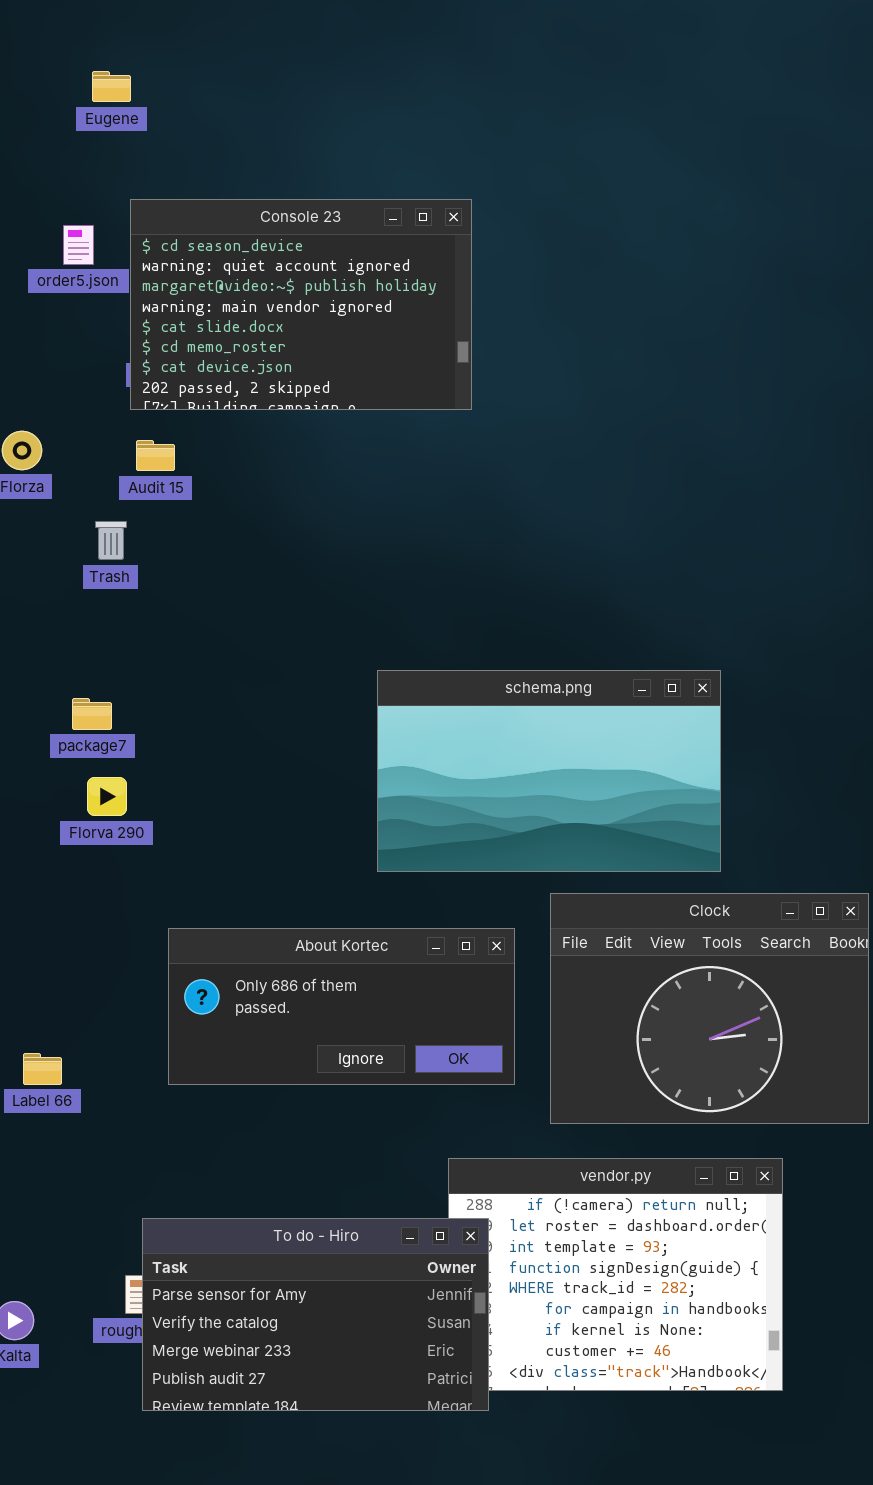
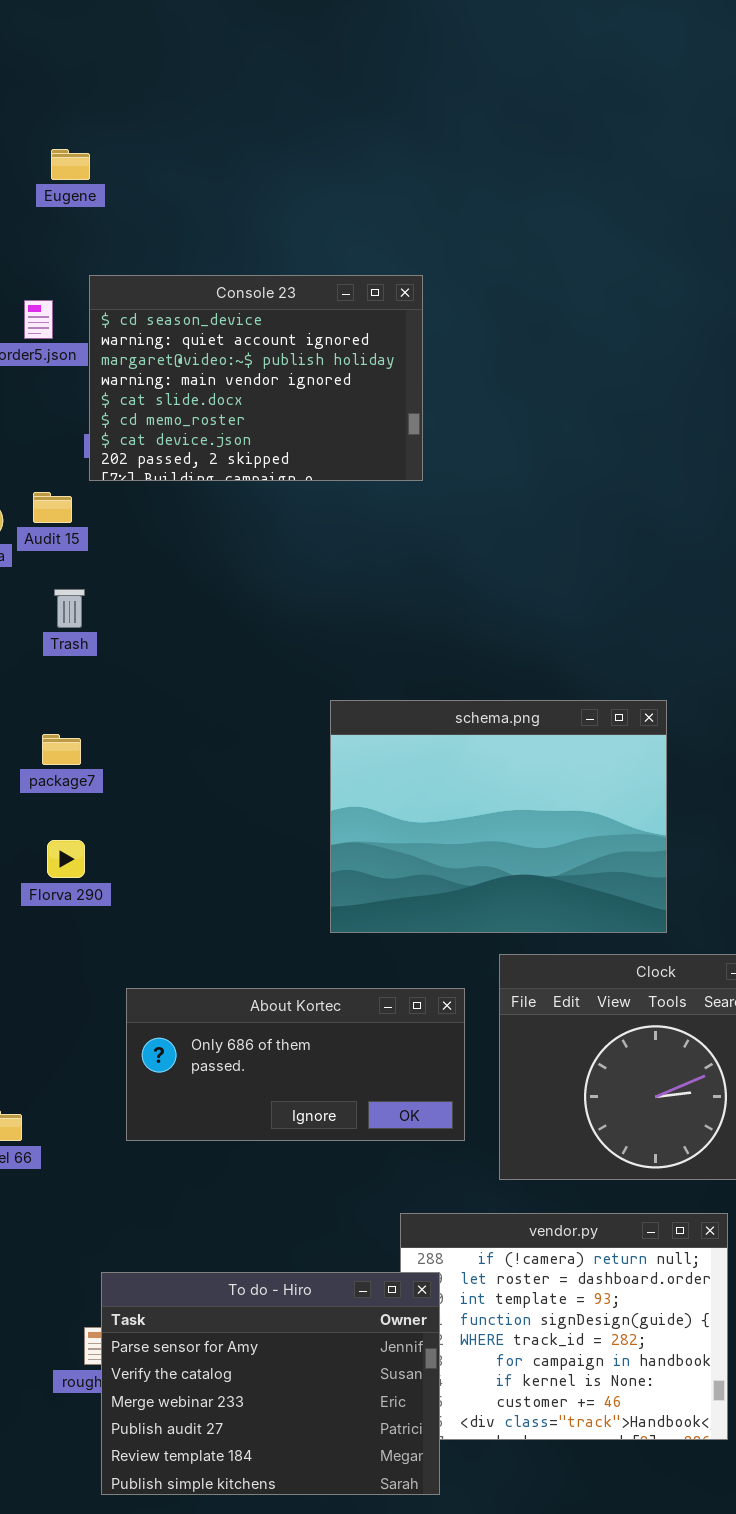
Audit 15: [136,440,175,471] -> [33,492,72,523], moved
schema.png: [377,670,721,872] -> [330,700,667,933], resized
package7: [72,698,112,730] -> [42,734,81,765], moved
To do - Hiro: [142,1218,489,1411] -> [101,1272,440,1495], resized

